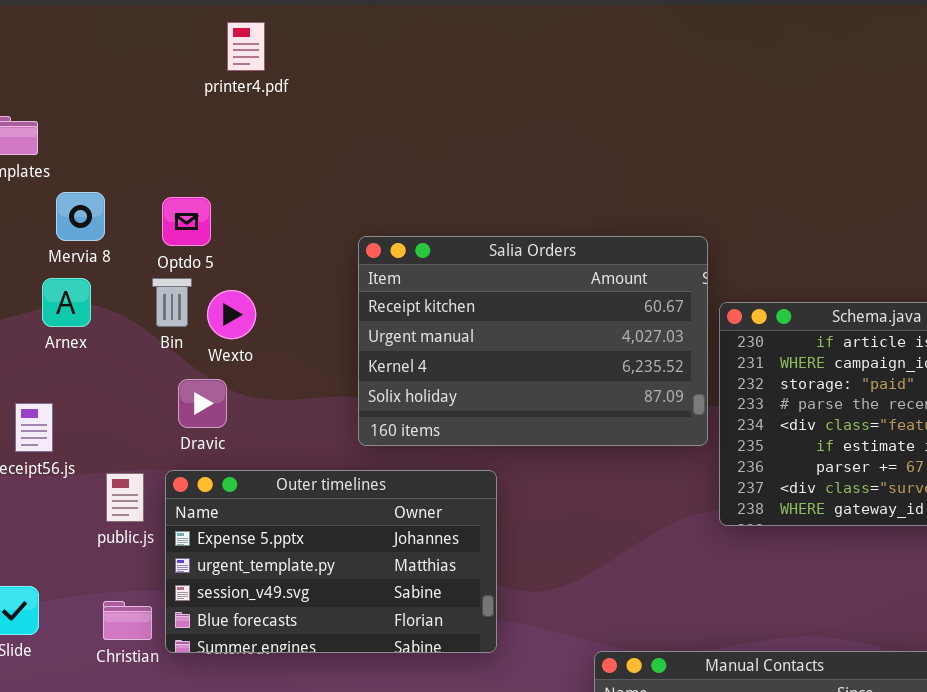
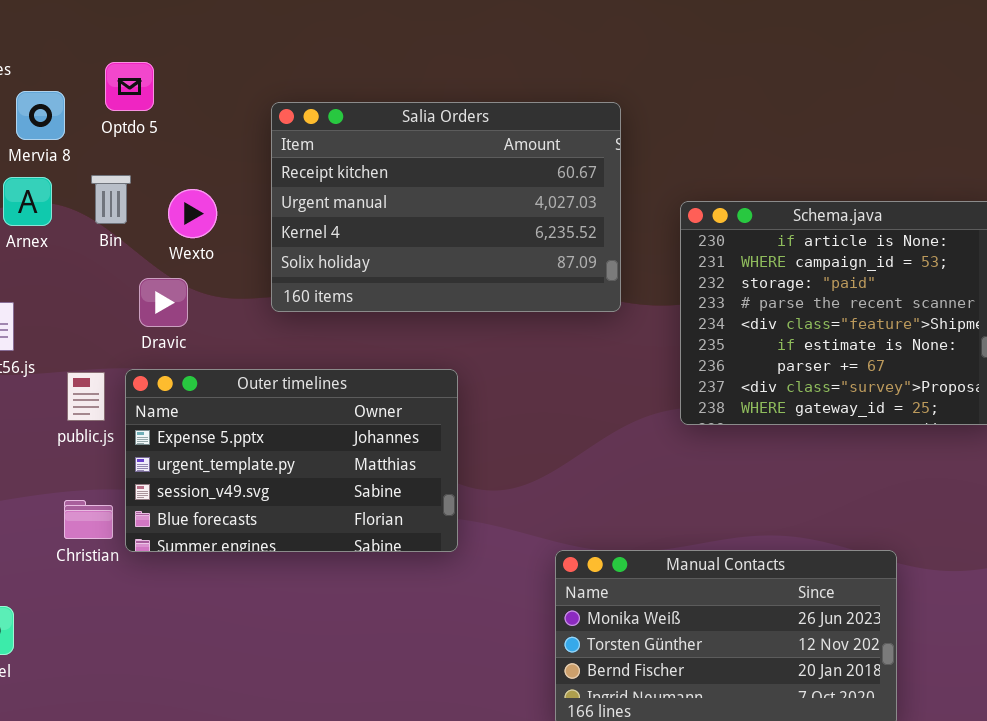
Optdo 5: [162,197,211,246] -> [105,62,154,111], moved
Salia Orders: [358,236,708,446] -> [271,102,621,312], moved
Bin: [152,278,192,327] -> [91,175,131,224], moved

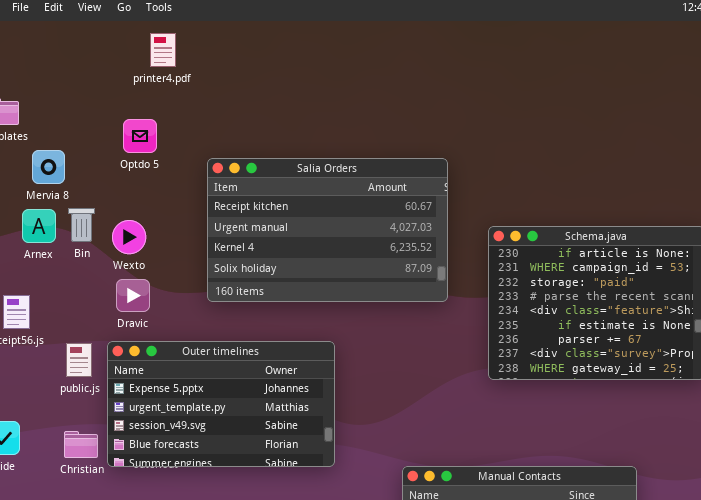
Optdo 5: [105,62,154,111] -> [123,119,157,153], moved
Bin: [91,175,131,224] -> [68,208,95,242], moved
Wexto: [168,189,217,238] -> [112,220,146,254], moved

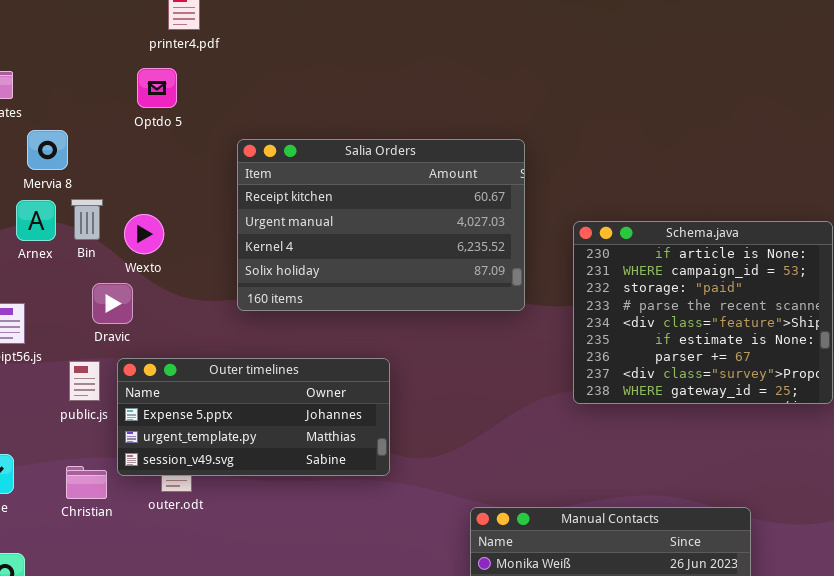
Optdo 5: [123,119,157,153] -> [137,68,177,108], moved
Dravic: [116,279,150,312] -> [92,283,133,324], moved
Outer timelines: [107,341,335,467] -> [117,358,390,476], resized

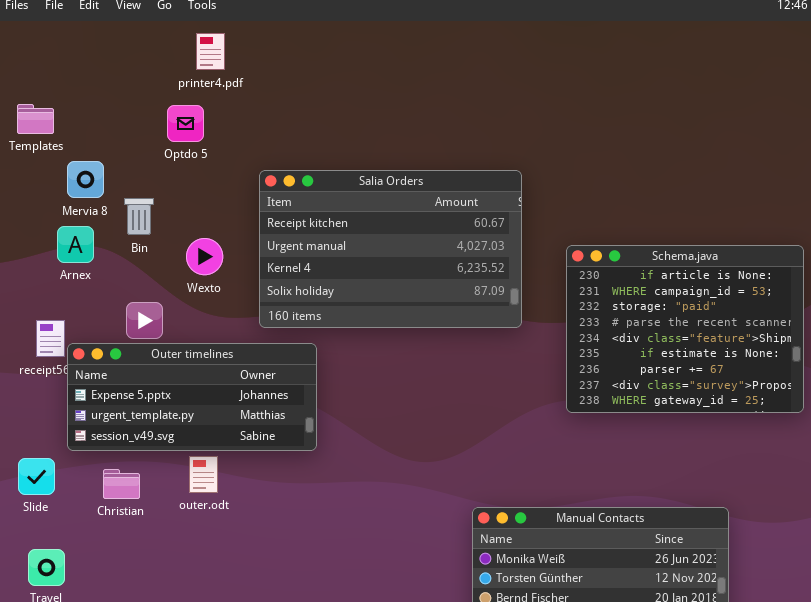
Bin: [71,199,103,240] -> [124,198,154,235], moved
Wexto: [124,214,164,254] -> [186,238,223,275], moved
Outer timelines: [117,358,390,476] -> [67,343,317,451], moved

